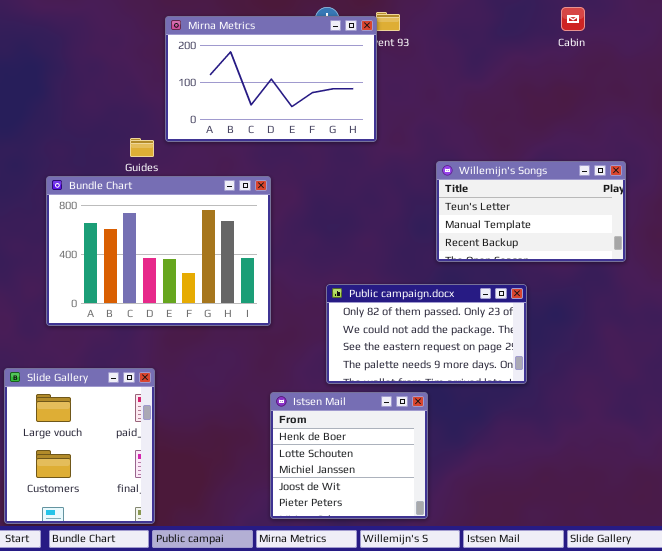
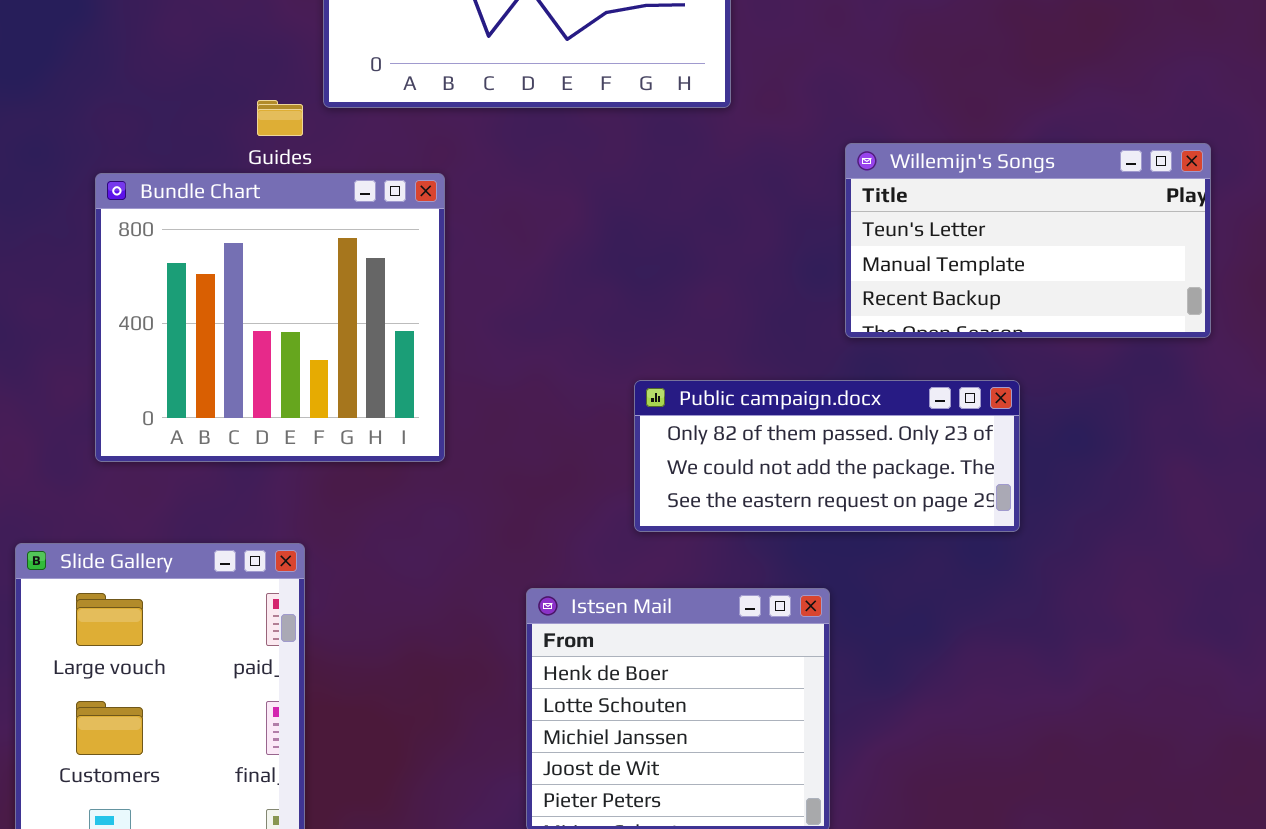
Bundle Chart: [46,176,271,326] -> [95,173,445,462], resized
Public campaign.docx: [326,284,527,384] -> [634,380,1020,532], resized

